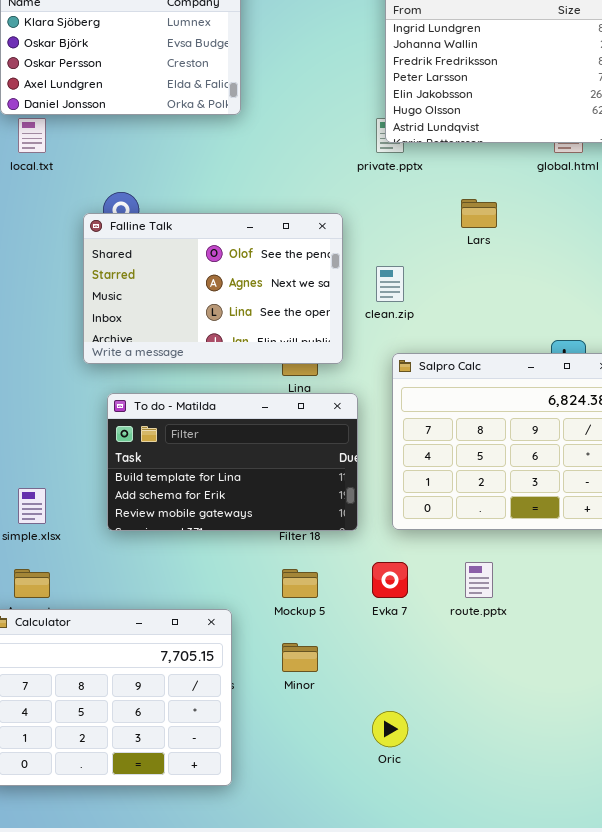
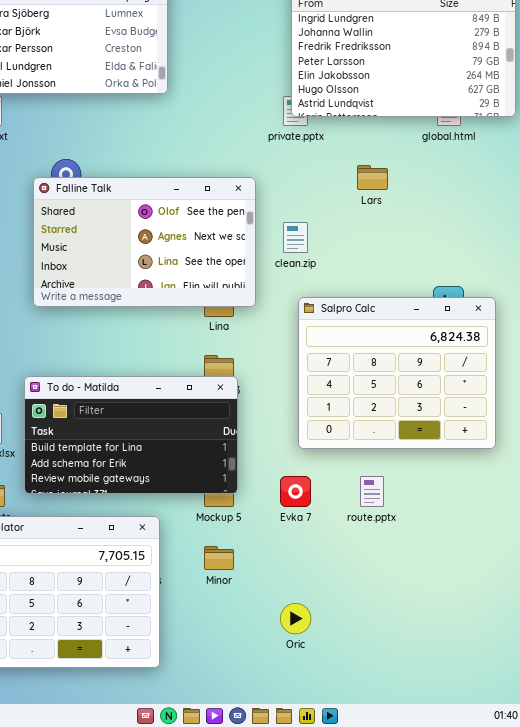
To do - Matilda: [107,393,358,531] -> [24,376,238,494], moved

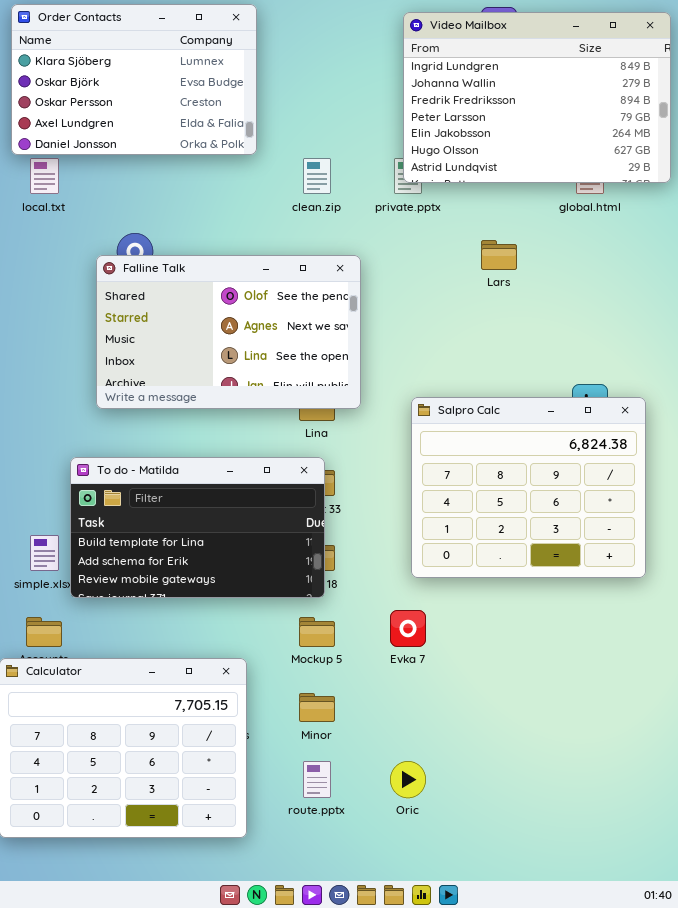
clean.zip: [283,222,308,253] -> [303,158,331,194], moved
To do - Matilda: [24,376,238,494] -> [70,457,325,598], moved
route.pptx: [360,476,384,507] -> [303,761,331,798], moved

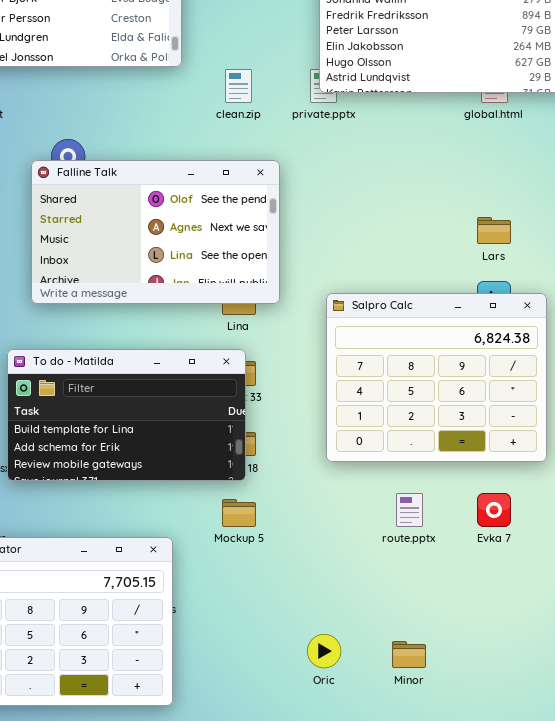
Lars: [481,240,517,270] -> [477,217,511,244], moved
Evka 7: [390,610,426,647] -> [477,493,511,527], moved
Minor: [299,693,335,722] -> [392,641,426,668], moved
route.pptx: [303,761,331,798] -> [396,493,423,527], moved

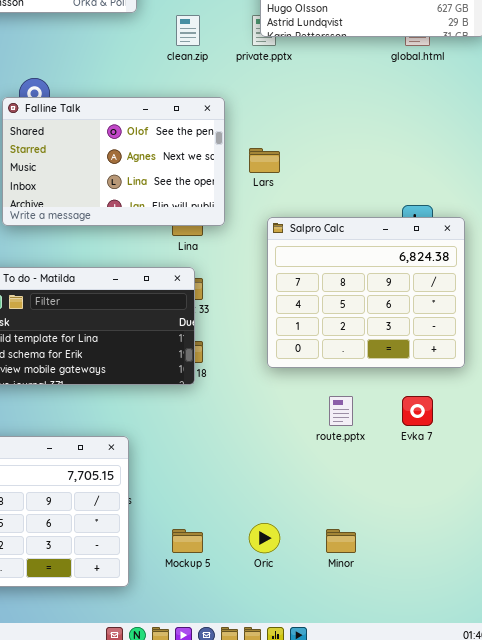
Lars: [477,217,511,244] -> [249,148,280,173], moved
Mockup 5: [222,499,256,527] -> [172,529,203,553], moved

